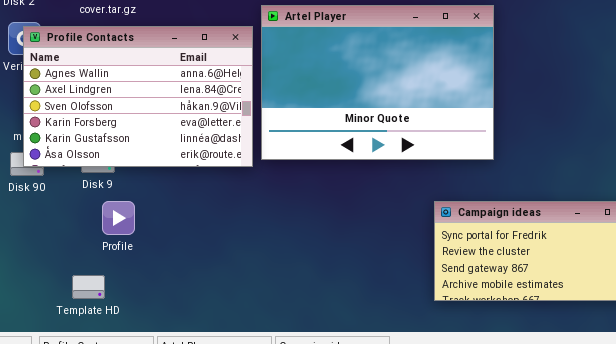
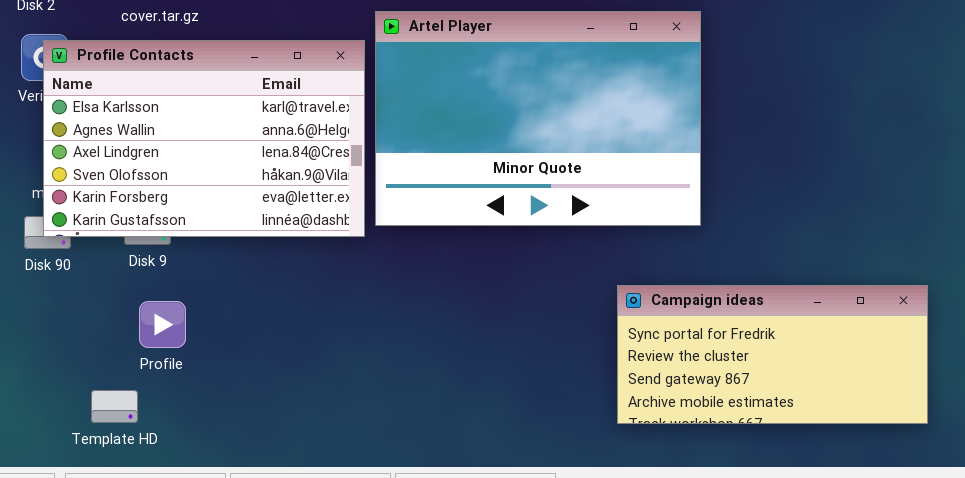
Profile Contacts: [23,26,253,167] -> [43,40,365,237], scrolled up 1 row
Profile: [102,201,135,235] -> [139,301,186,348], moved
Template HD: [72,275,105,299] -> [91,390,138,423], moved

